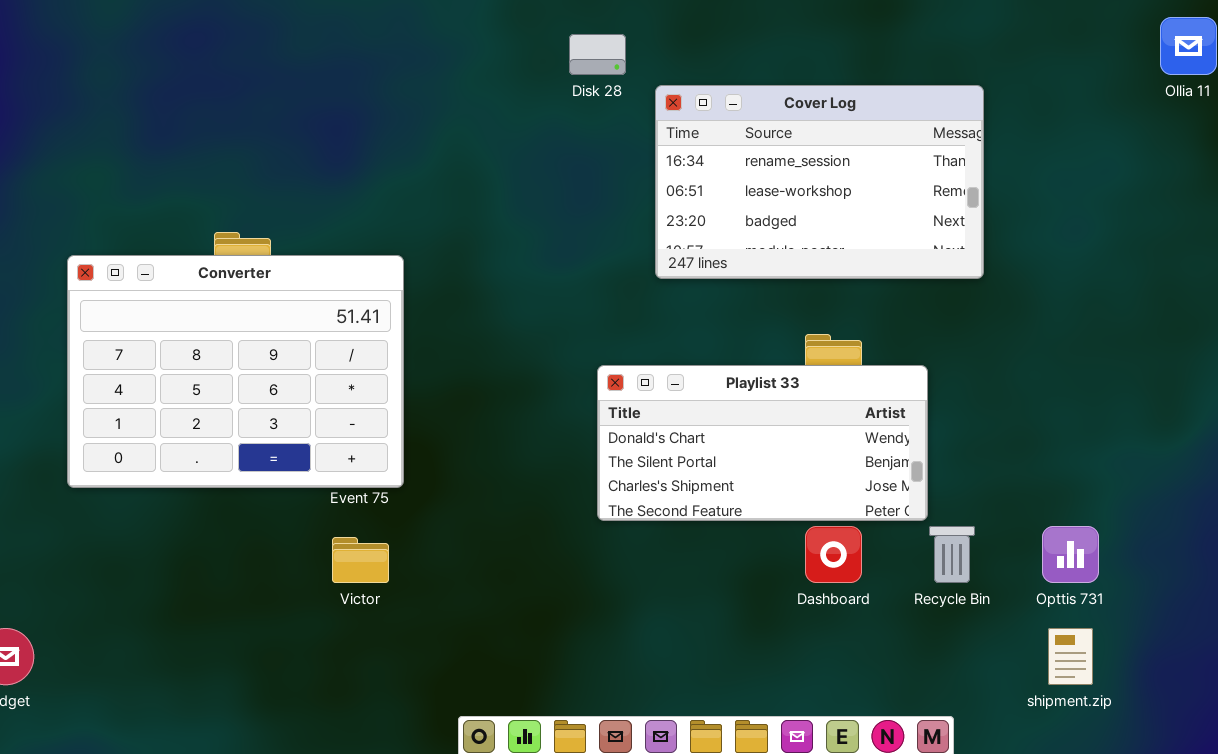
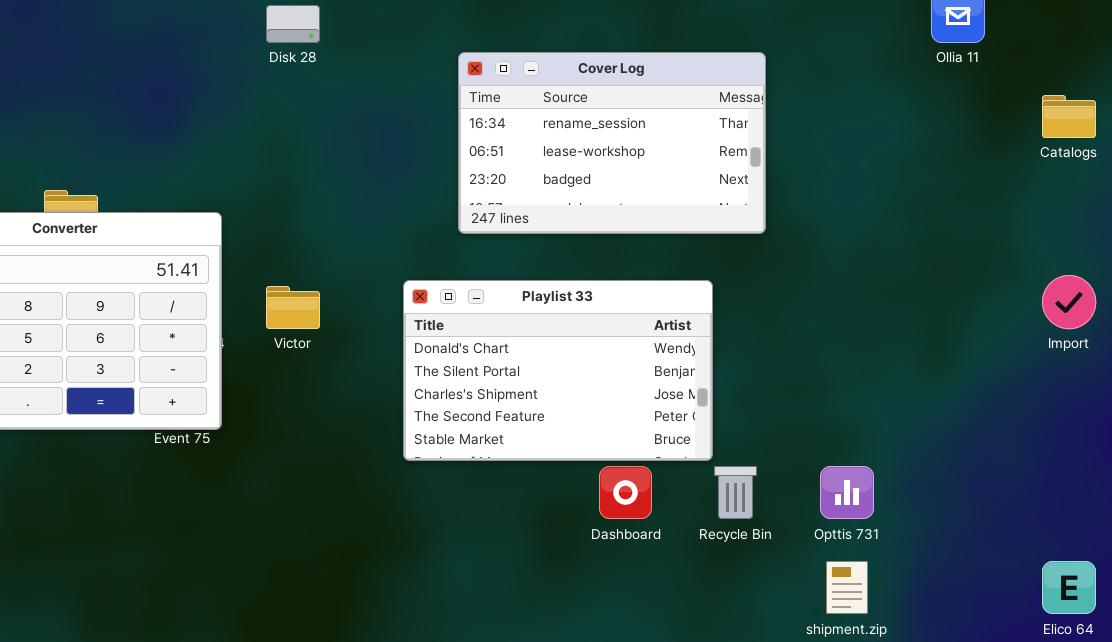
Disk 28: [569,34,626,75] -> [266,5,320,43], moved
Playlist 33: [597,365,928,521] -> [403,280,713,461], resized
Victor: [332,537,389,583] -> [266,286,320,329], moved

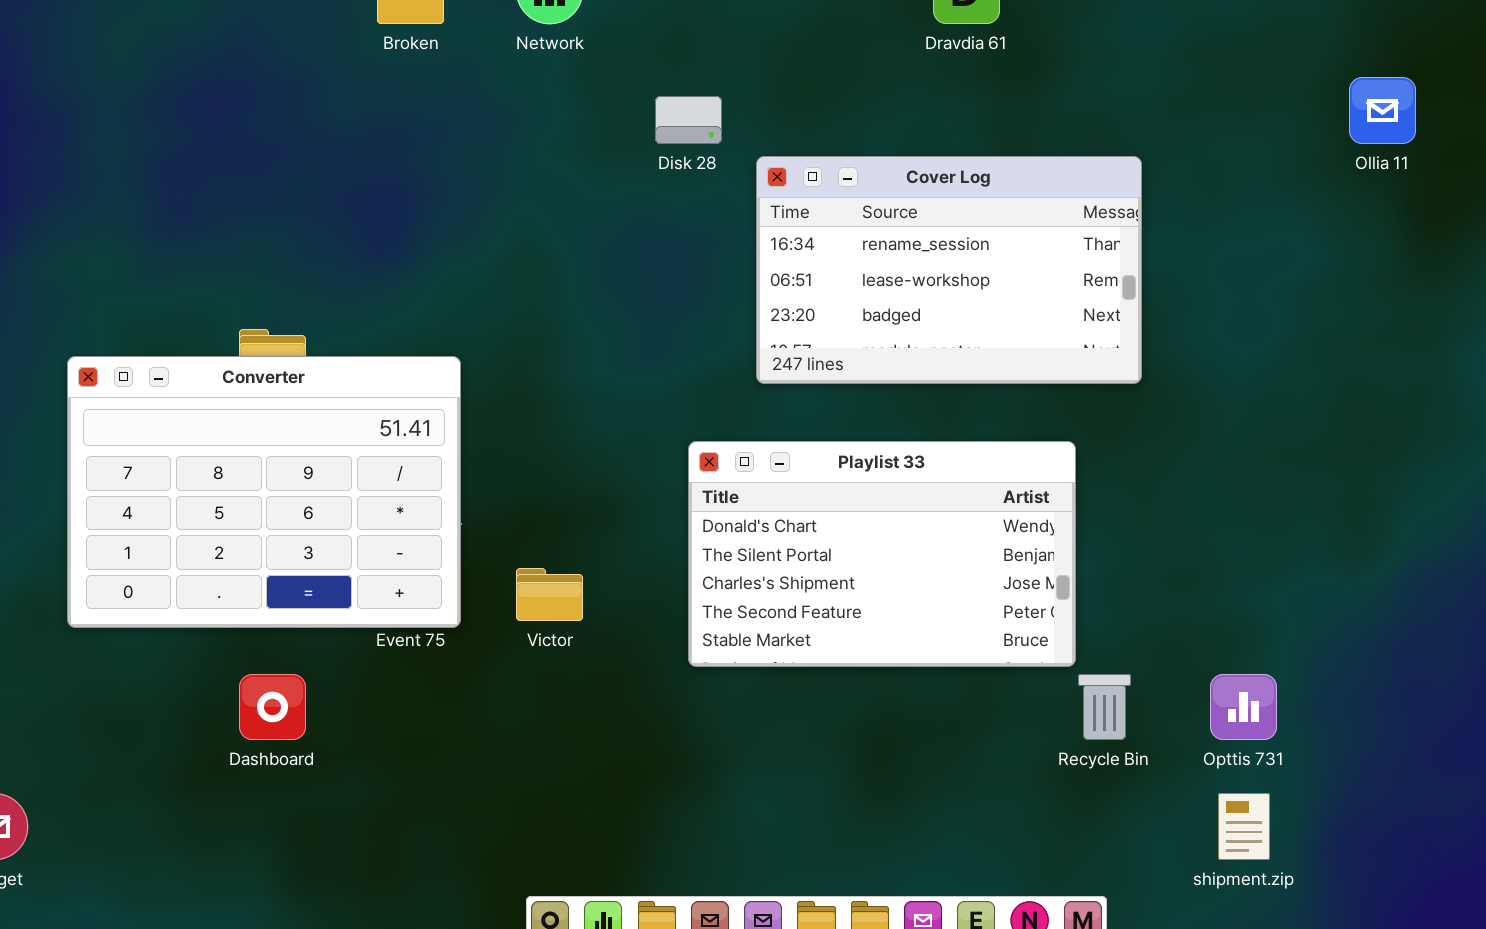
Disk 28: [266,5,320,43] -> [655,96,722,144], moved
Victor: [266,286,320,329] -> [516,568,583,621], moved
Dashboard: [599,466,652,519] -> [239,674,306,740], moved

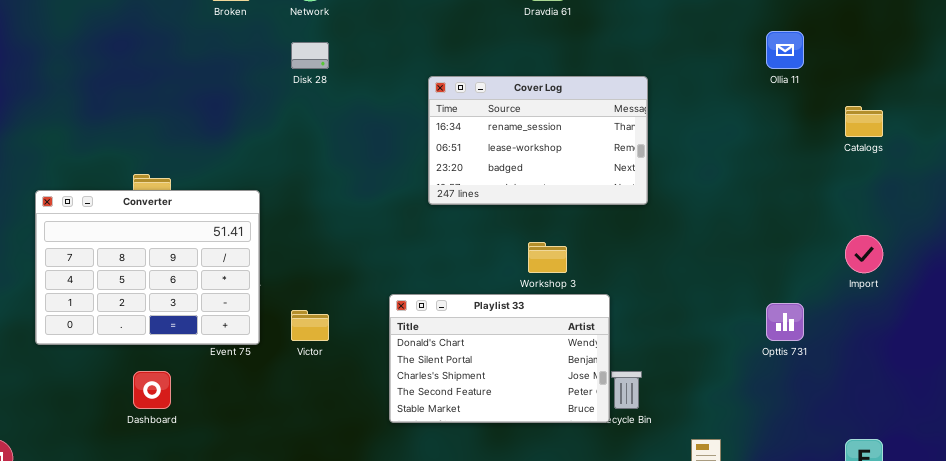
Disk 28: [655,96,722,144] -> [291,42,329,69], moved
Playlist 33: [688,441,1076,667] -> [389,294,610,423], moved
Opttis 731: [1210,674,1277,740] -> [766,303,804,341], moved

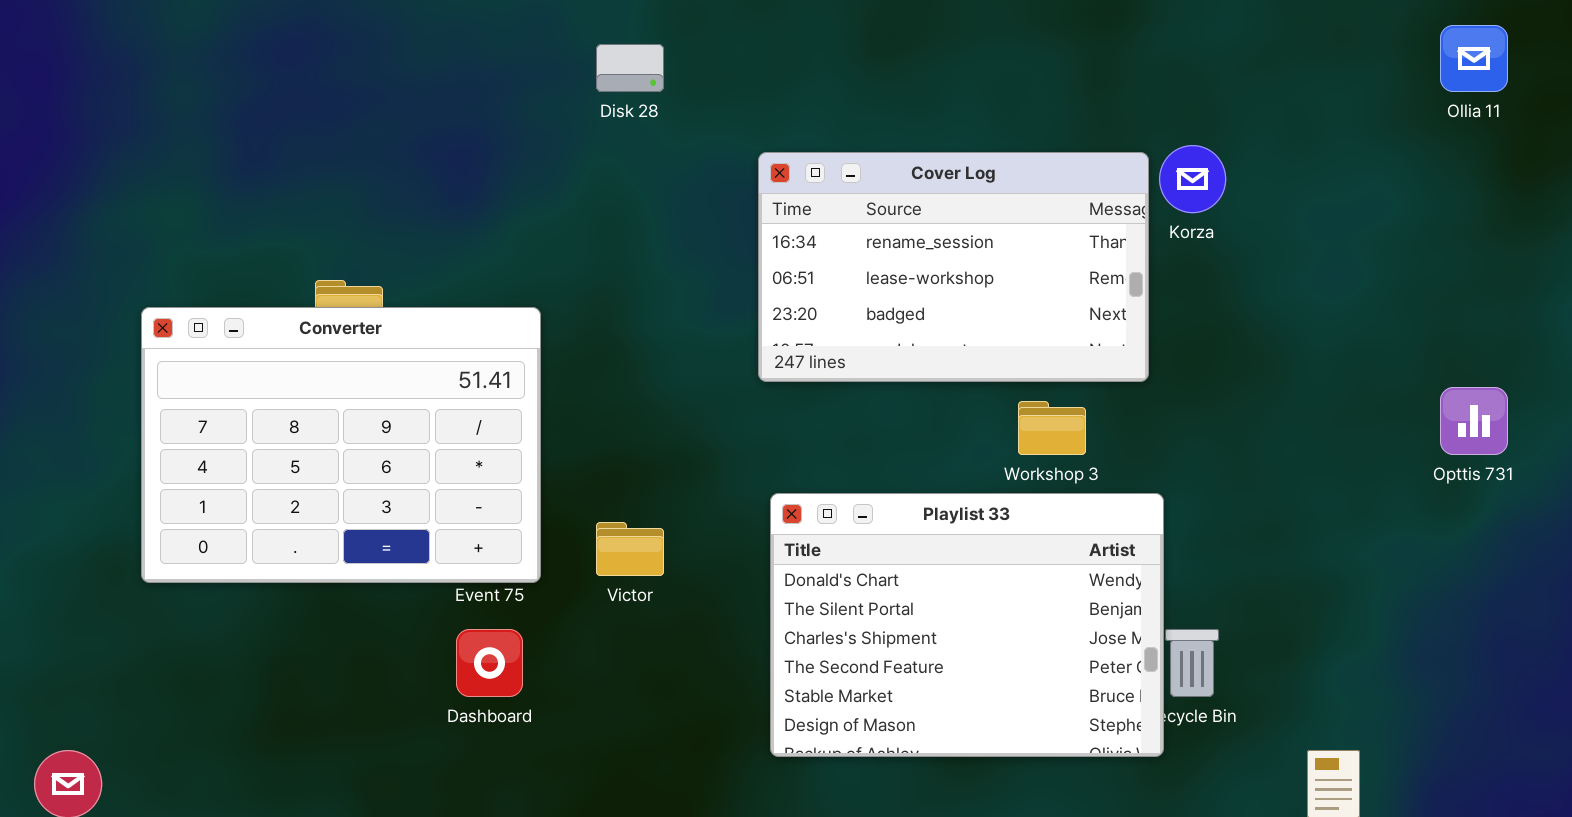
Cover Log: [428,76,648,205] -> [758,152,1149,382], moved
Playlist 33: [389,294,610,423] -> [770,493,1164,757], resized
Opttis 731: [766,303,804,341] -> [1440,387,1508,455], moved
Dashboard: [133,371,171,409] -> [456,629,523,697], moved

